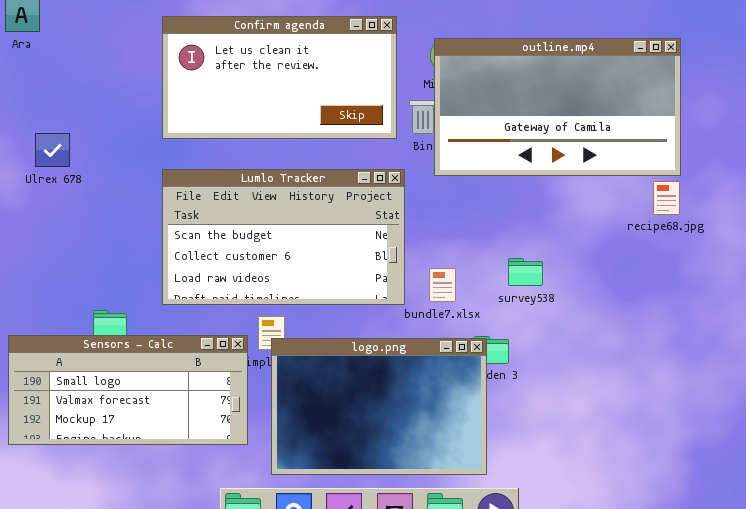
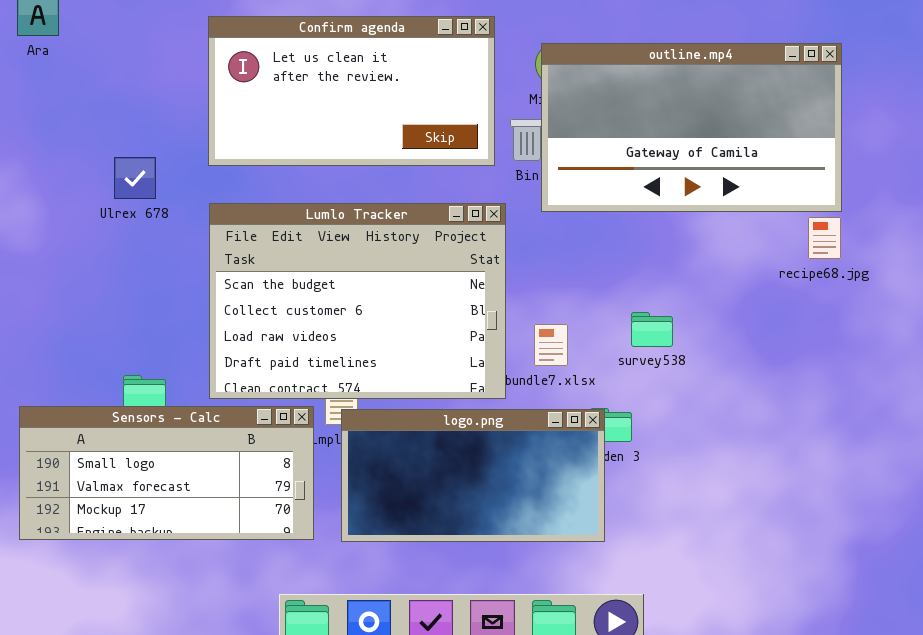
Ulrex 678: [35,133,70,167] -> [114,157,156,199], moved
Lumlo Tracker: [162,169,405,305] -> [209,203,506,399], resized
logo.png: [271,338,487,475] -> [341,409,605,542], resized

